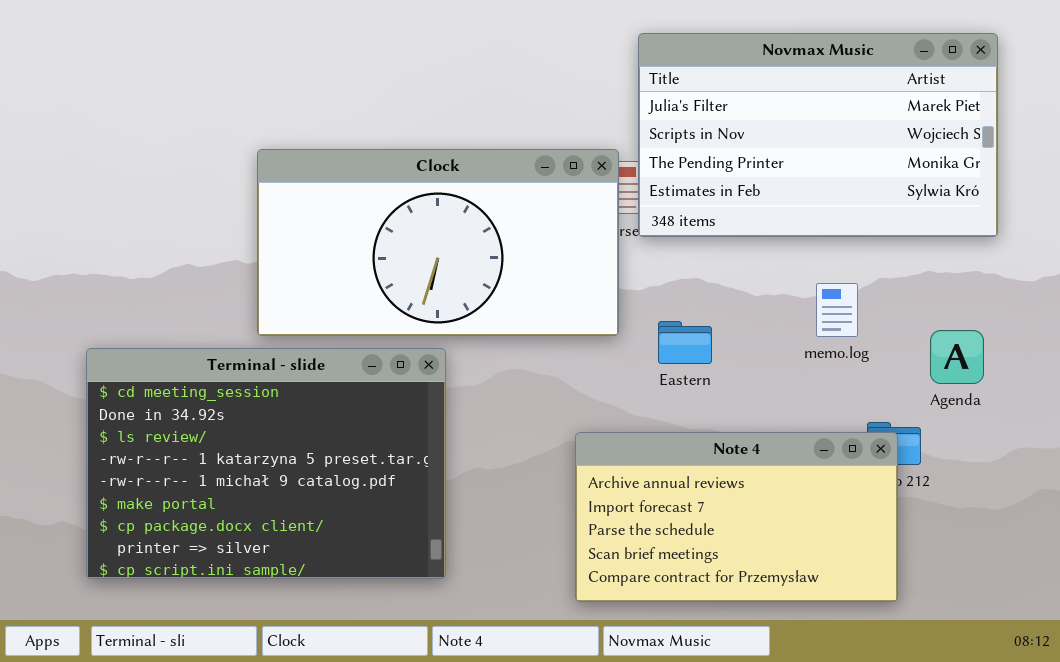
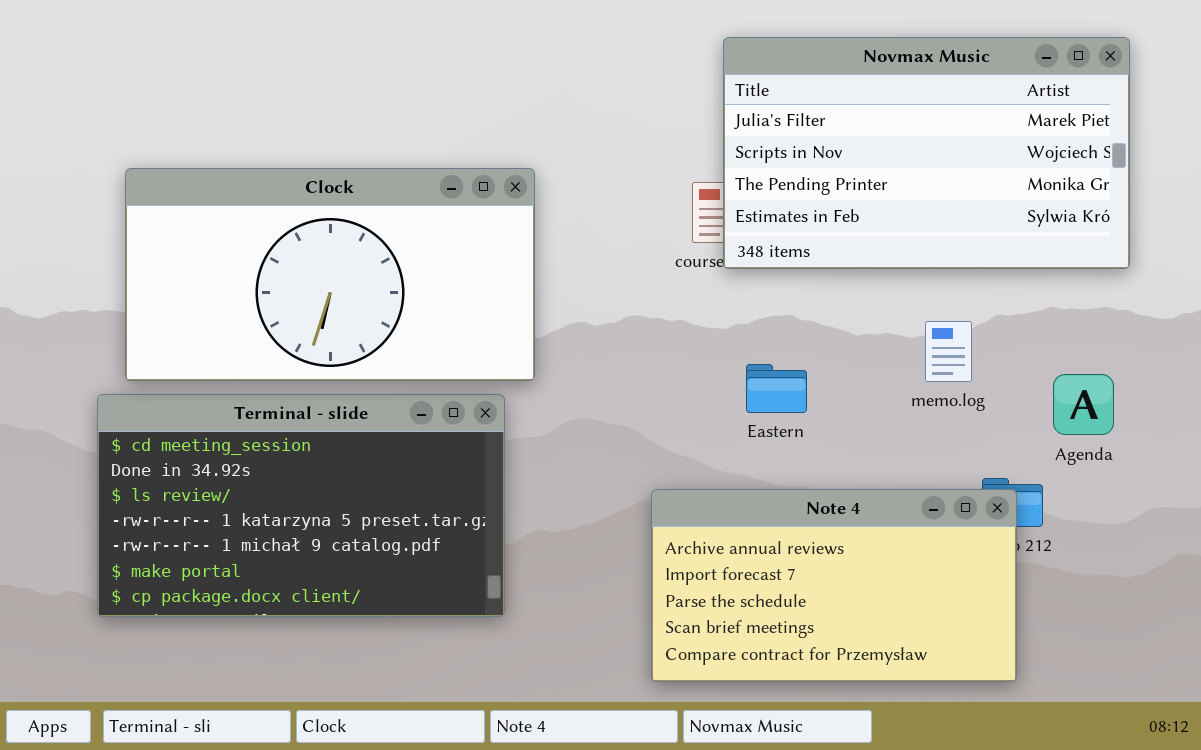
Clock: [257,149,619,336] -> [125,168,535,381], moved
Terminal - slide: [86,348,446,579] -> [97,394,505,617], resized

